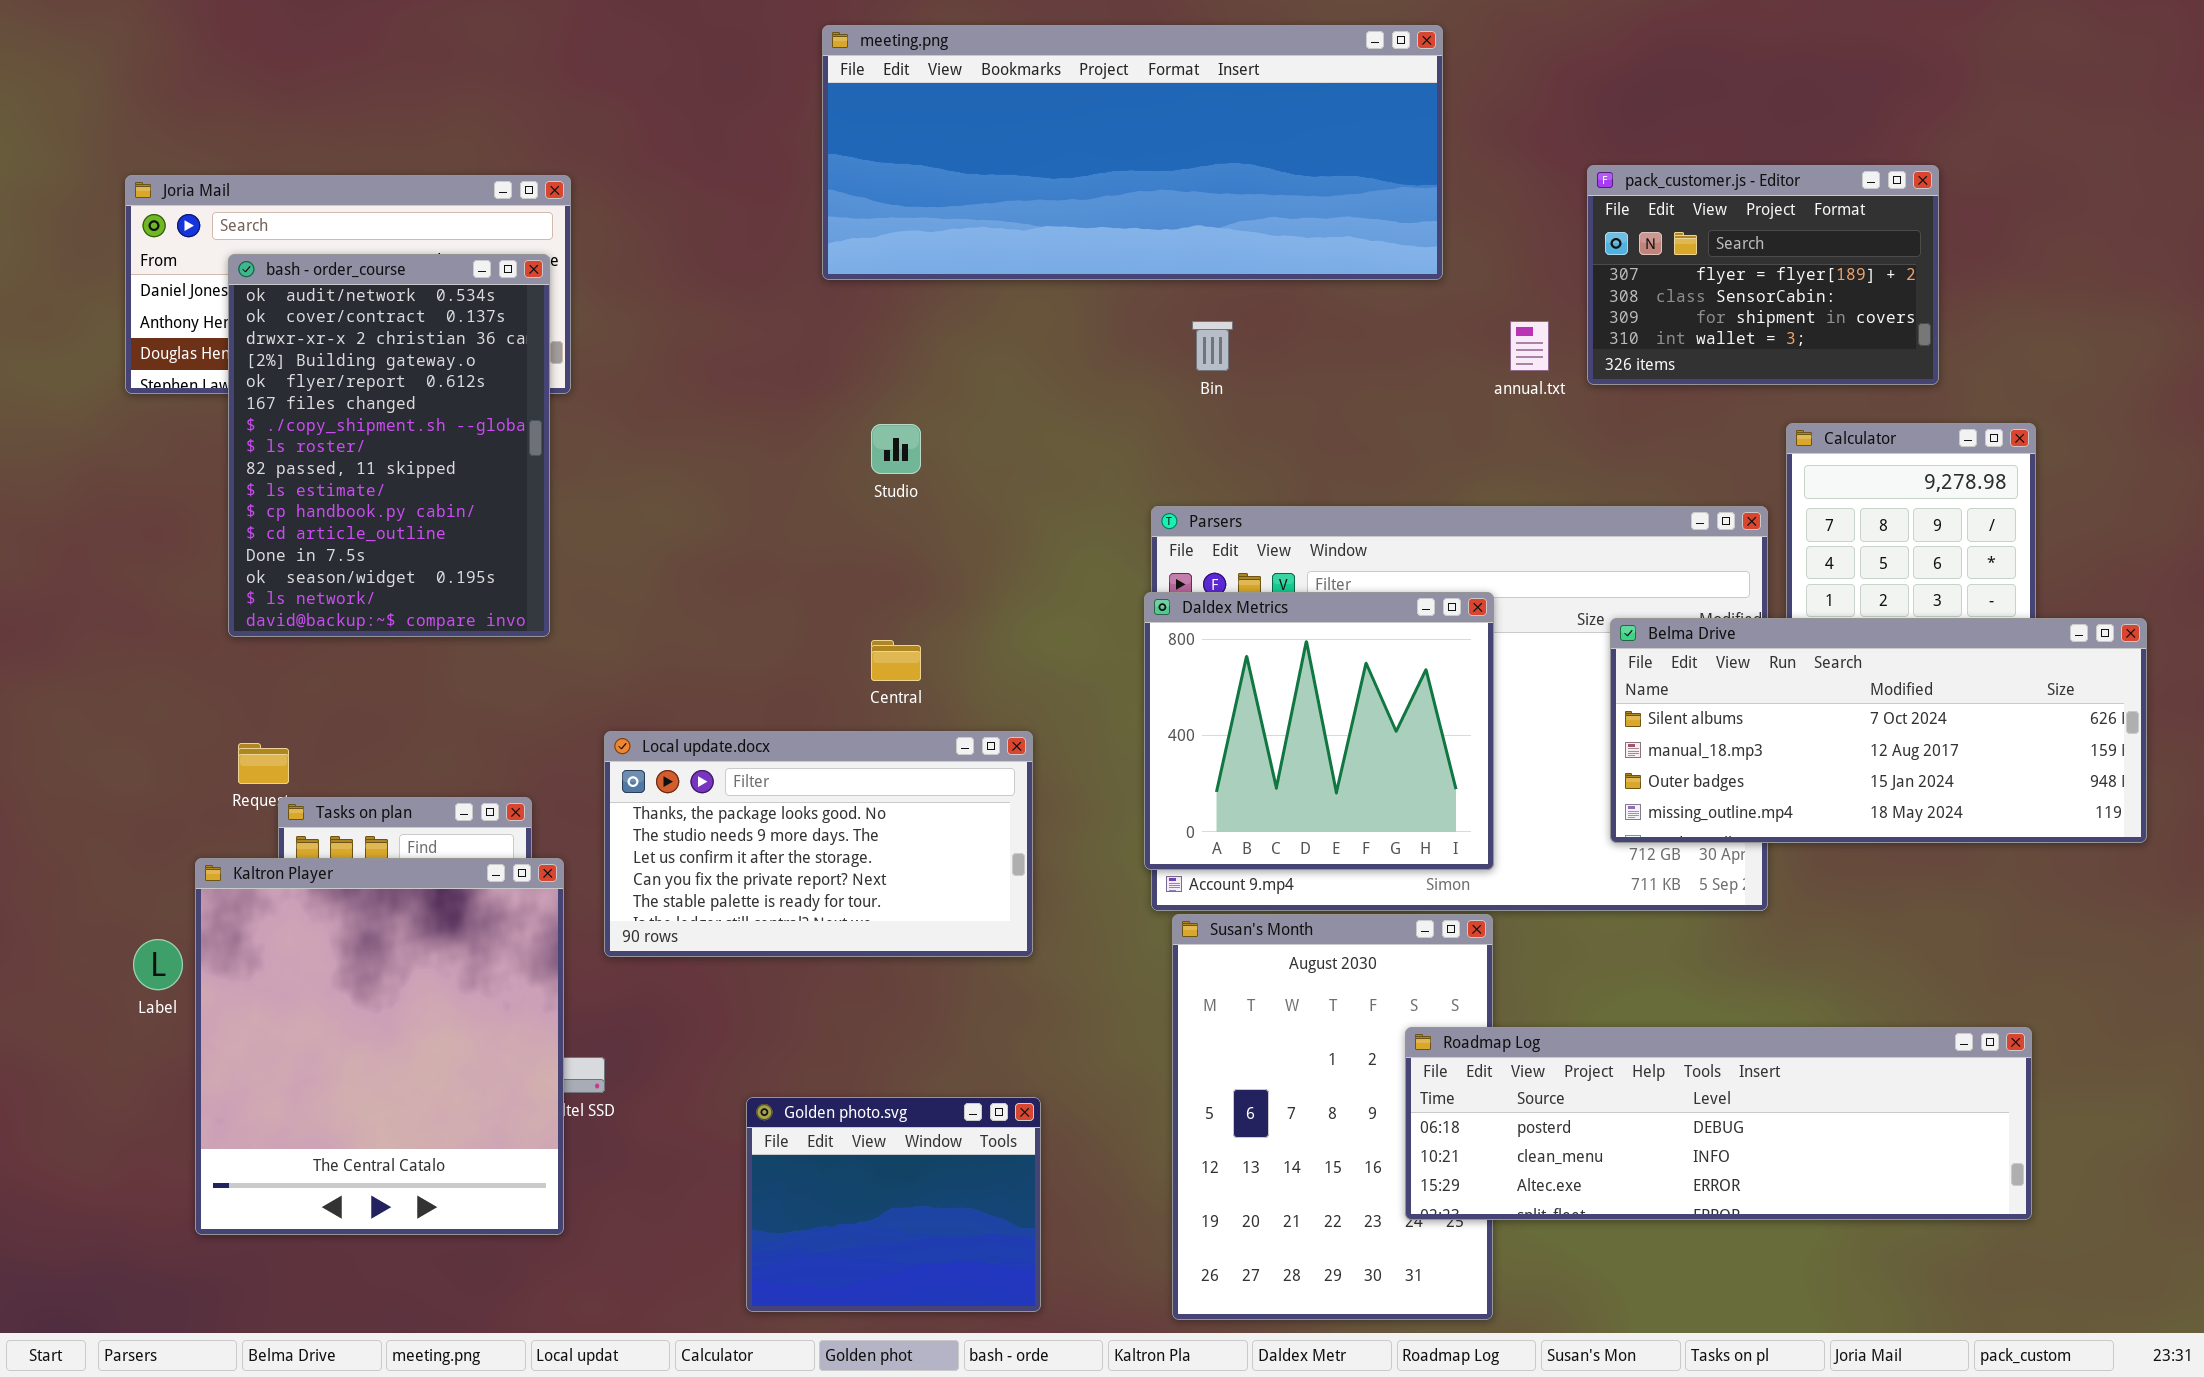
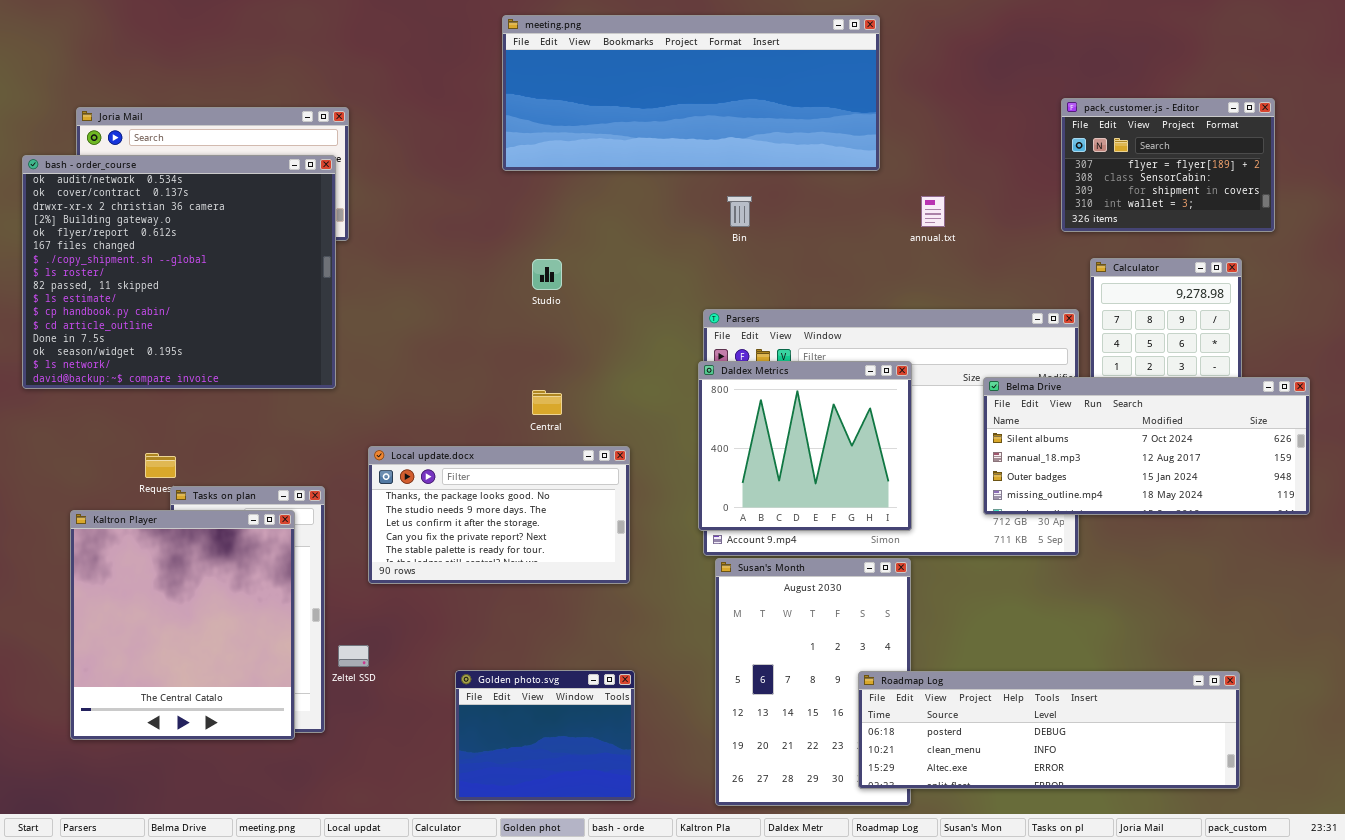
pack_customer.js - Editor: [1587,165,1939,385] -> [1061,98,1275,232], moved
bash - order_course: [228,254,550,637] -> [22,155,336,389], resized
Kaltron Player: [195,858,564,1235] -> [70,510,295,740], moved
Roadmap Log: [1405,1027,2032,1220] -> [858,671,1240,789], moved

